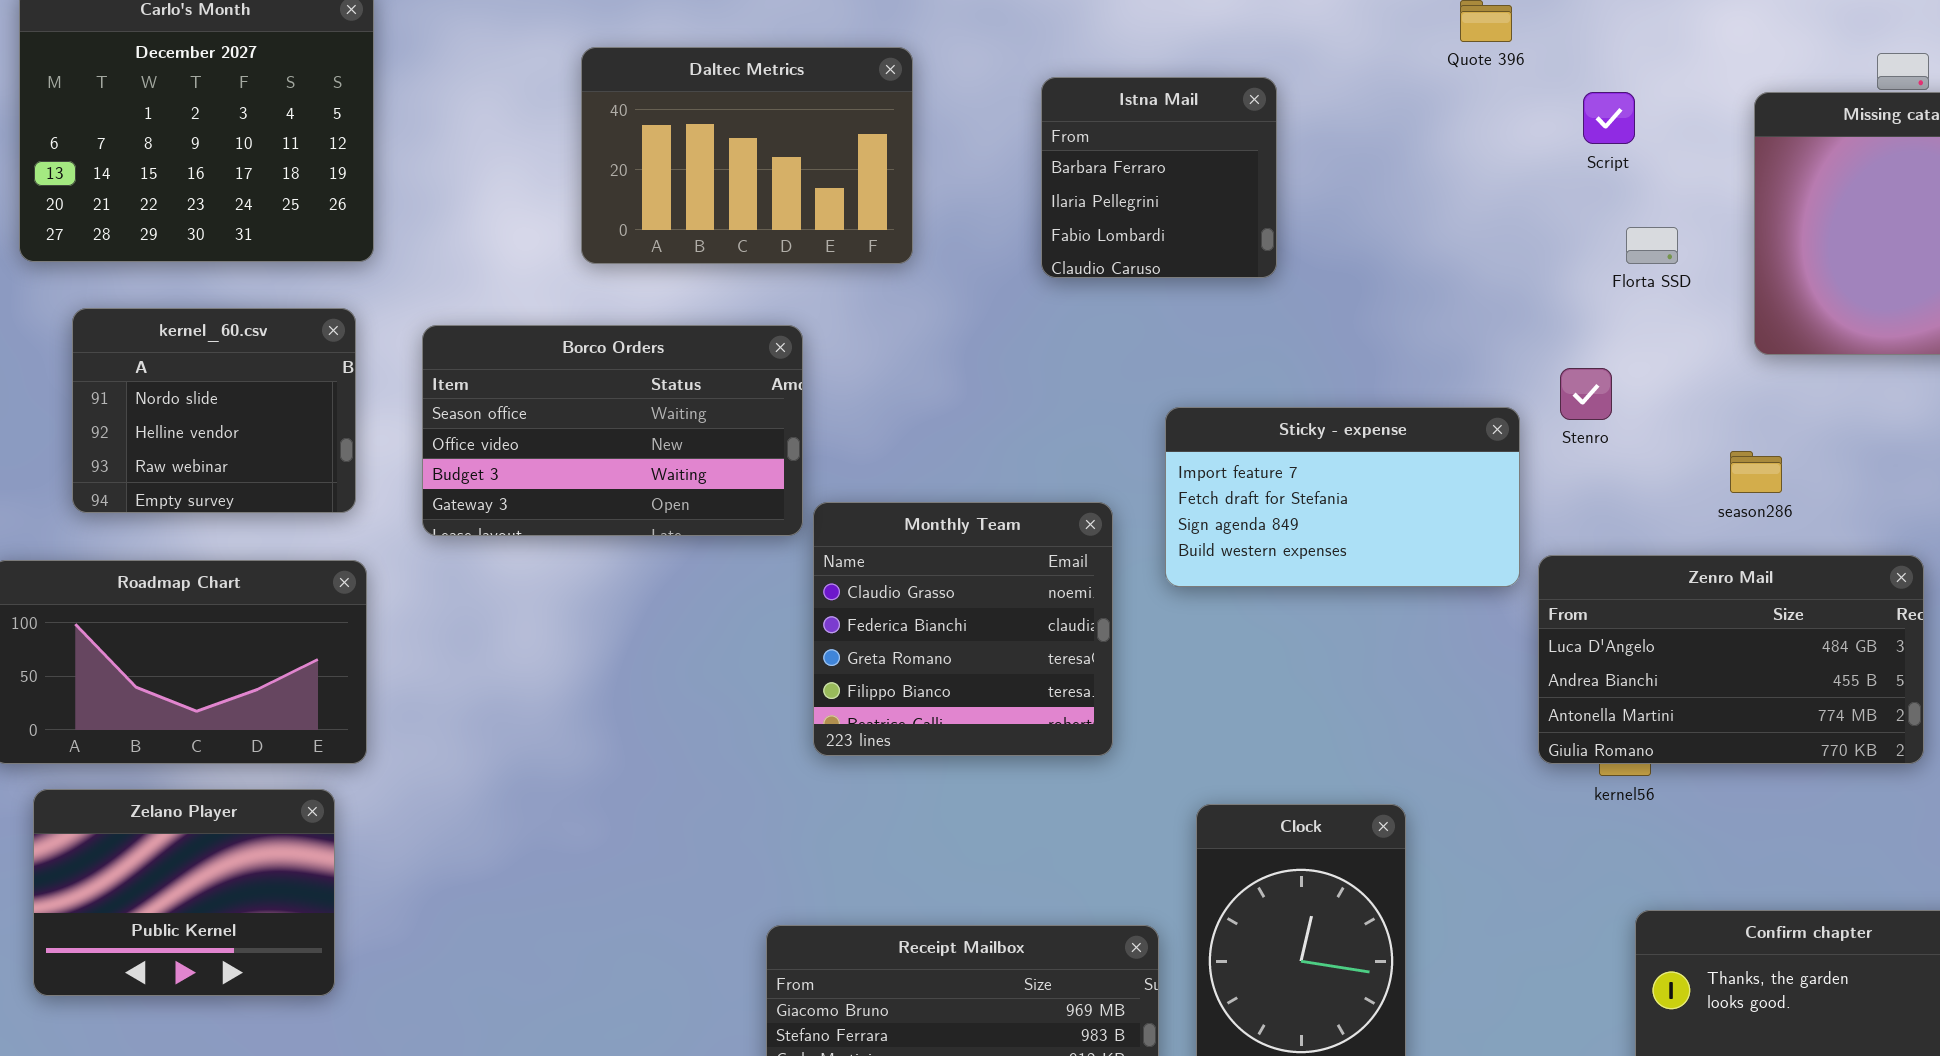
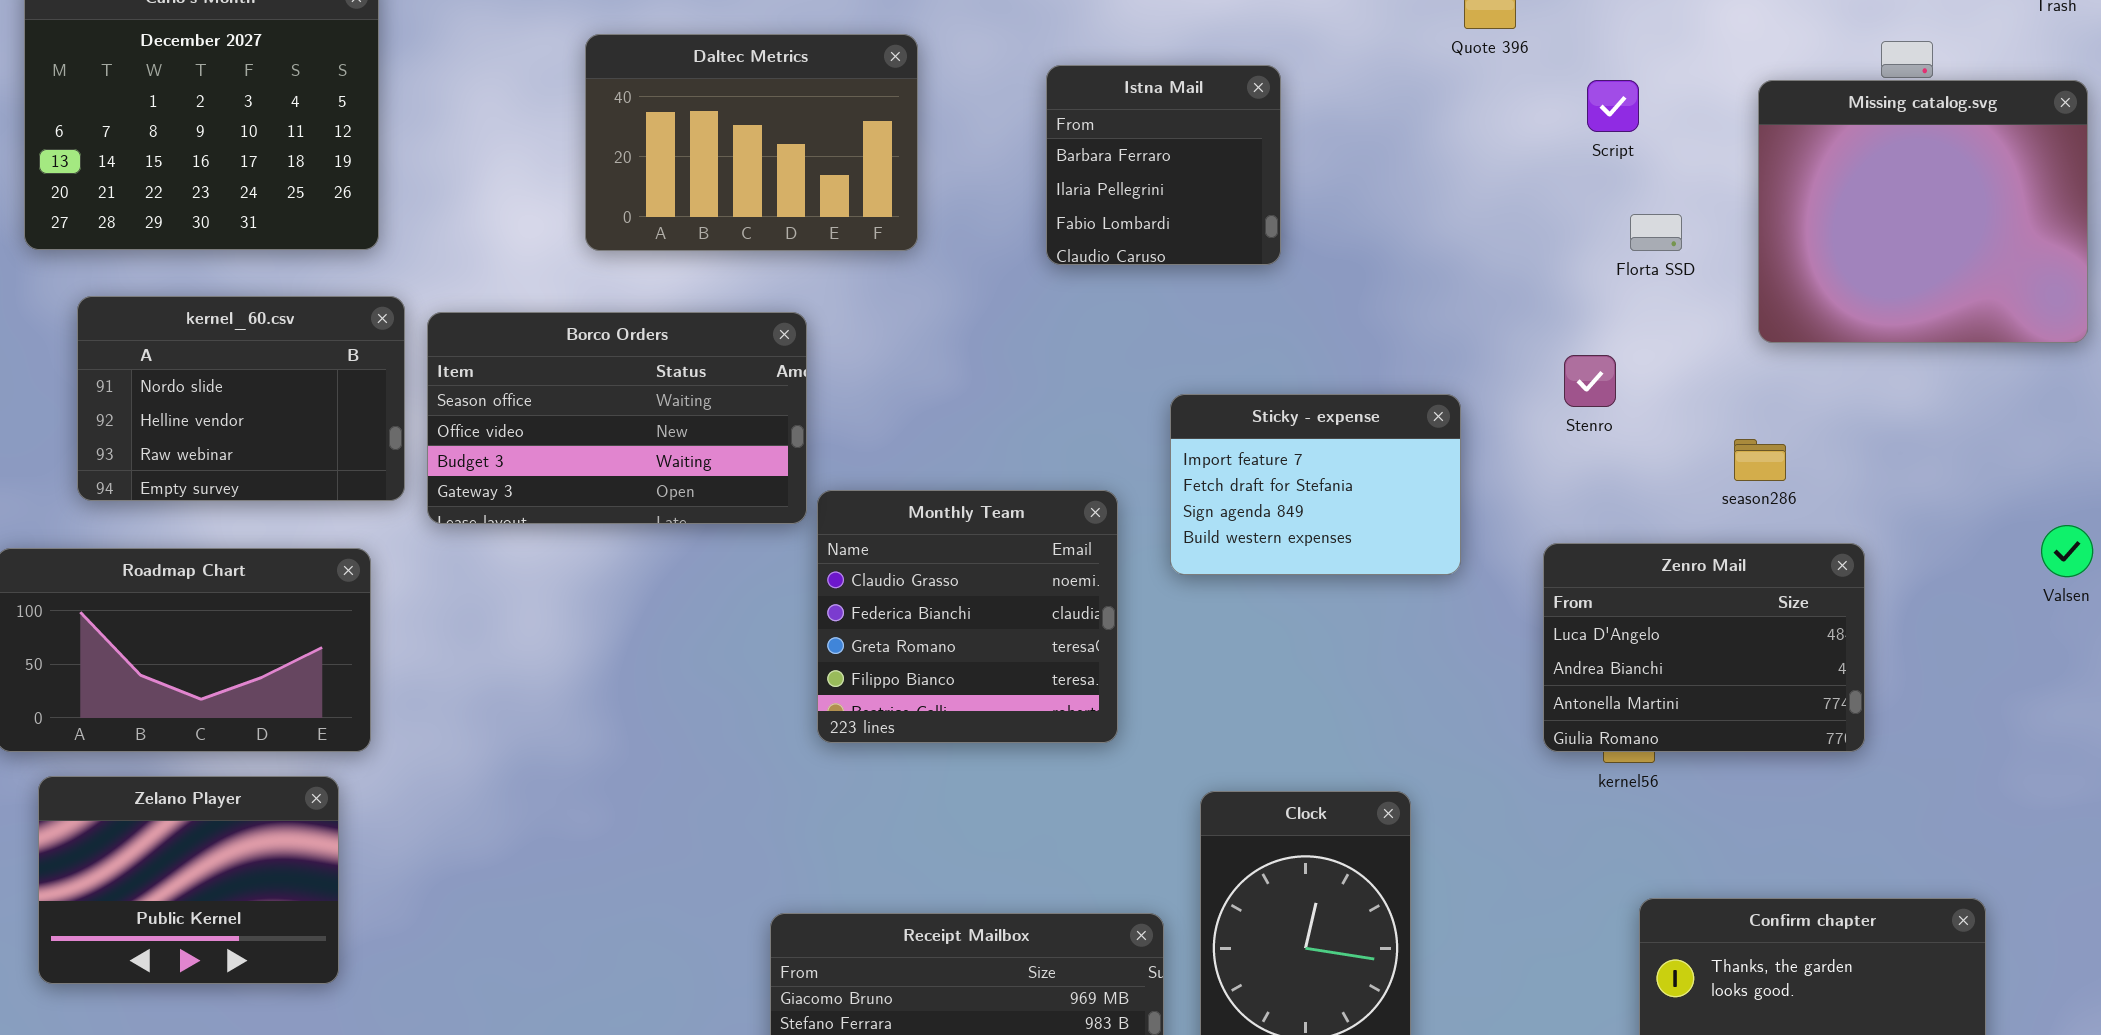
kernel_60.csv: [72,308,356,513] -> [77,296,405,501], resized
Sticky - expense: [1165,407,1520,587] -> [1170,394,1461,575], resized
Zenro Mail: [1538,555,1924,764] -> [1543,543,1865,752], resized

